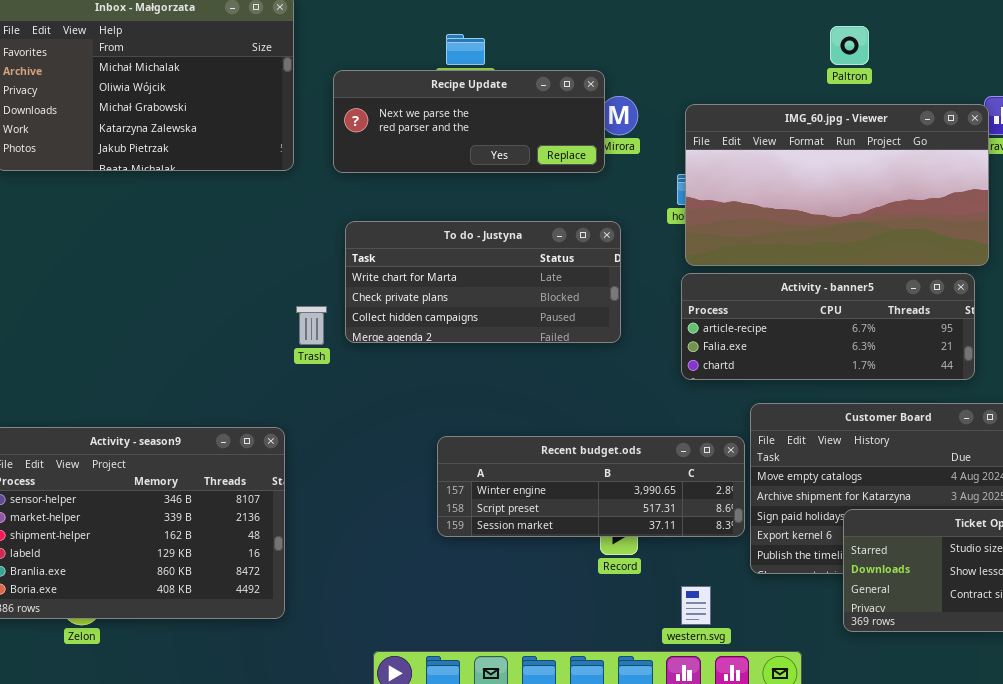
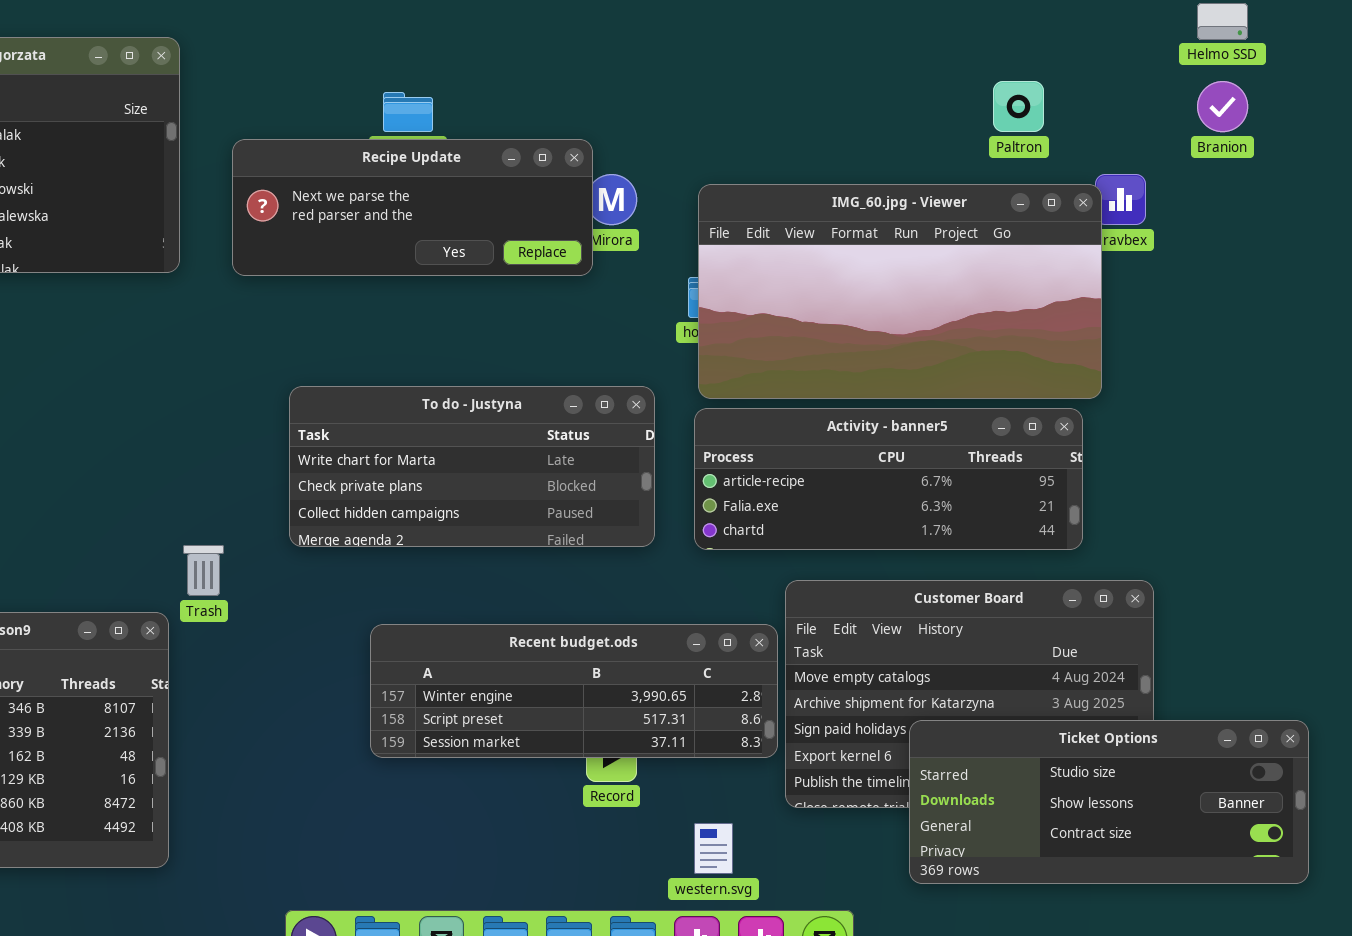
Paltron: [830,26,869,65] -> [993,81,1044,132], moved
To do - Justyna: [345,221,621,343] -> [289,386,655,547], moved
Trash: [296,306,327,345] -> [183,545,224,596], moved

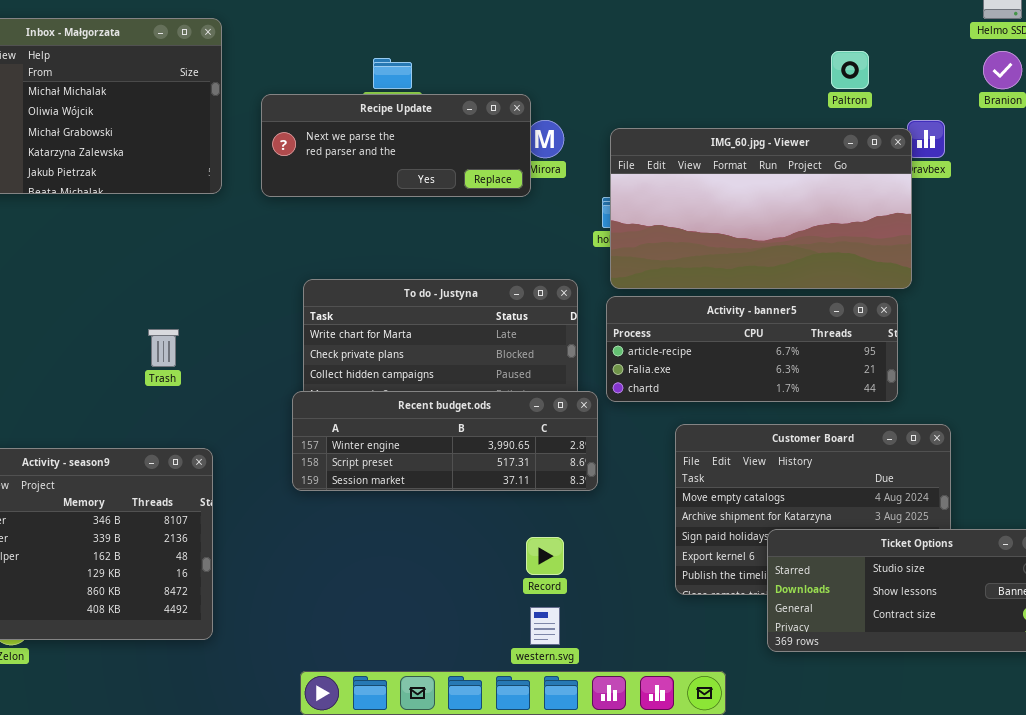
Trash: [183,545,224,596] -> [148,329,179,367], moved
Recent budget.ods: [370,624,778,758] -> [292,391,598,491], moved
western.svg: [694,823,733,874] -> [530,607,560,645], moved

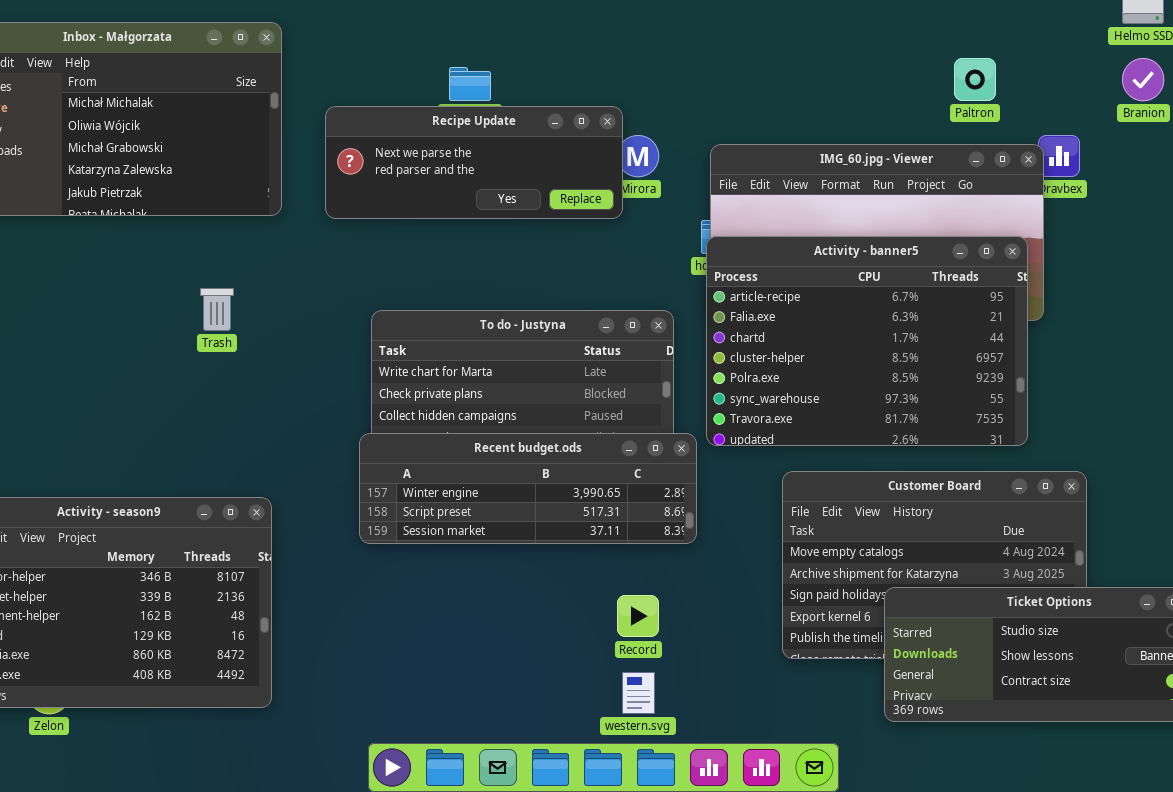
Activity - banner5: [606,296,898,402] -> [706,236,1028,446], resized
Trash: [148,329,179,367] -> [200,288,234,331], moved

